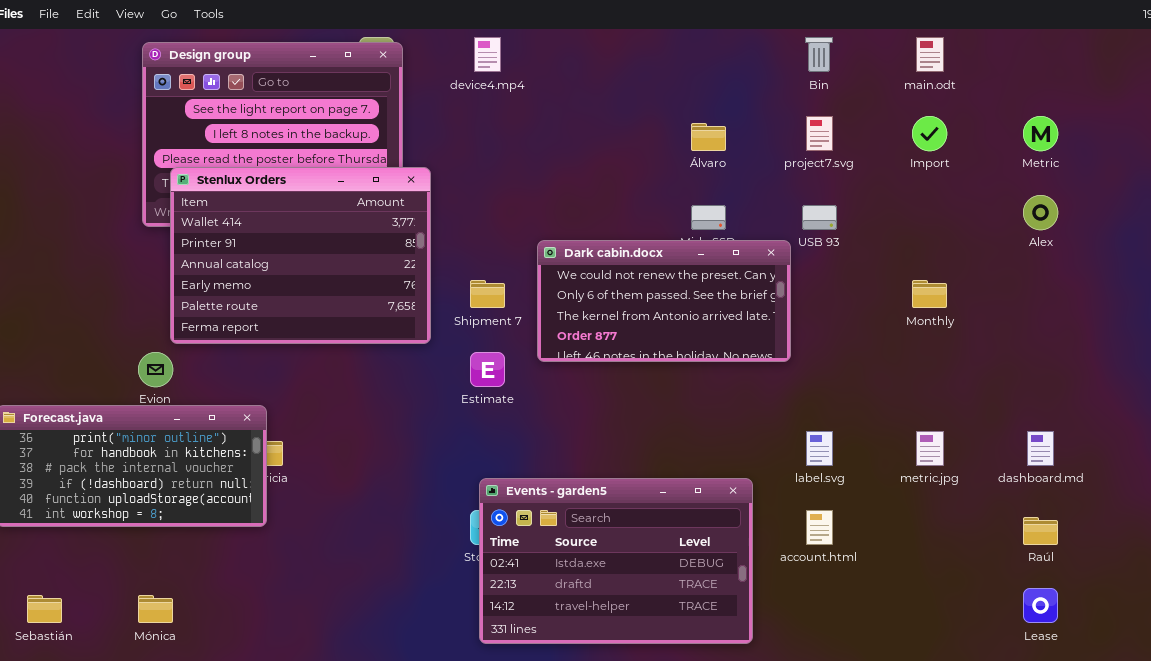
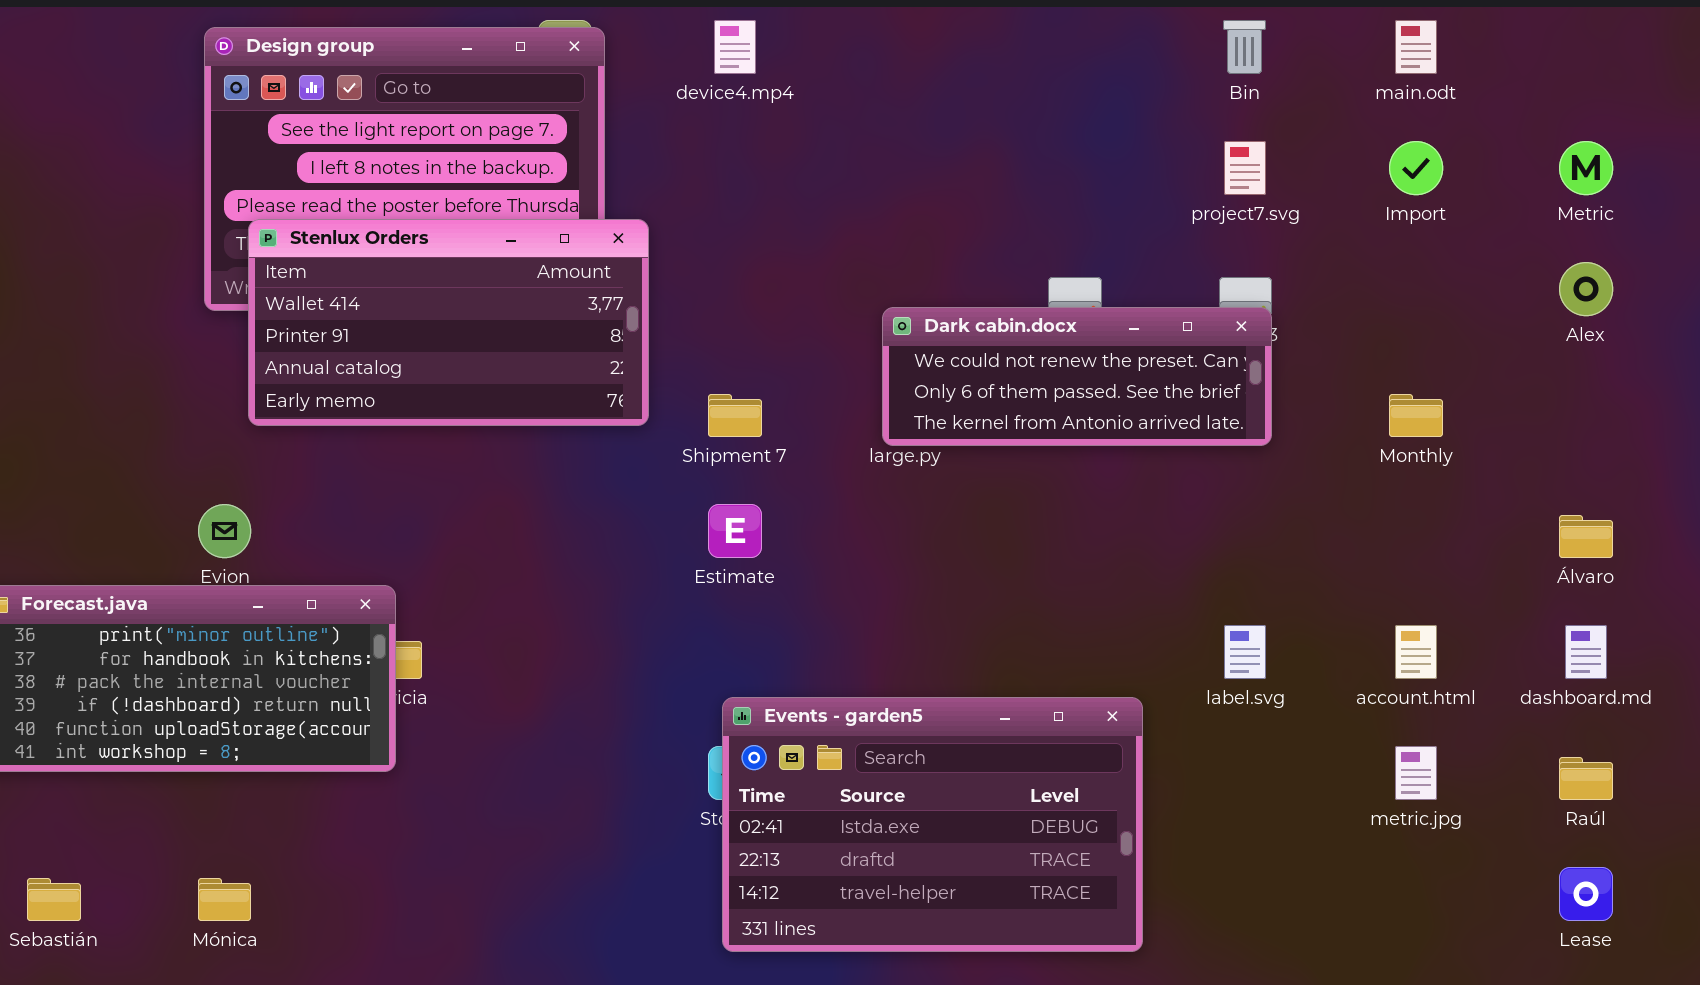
Álvaro: [691,123,726,151] -> [1559,515,1613,558], moved
Stenlux Orders: [170,167,431,344] -> [248,219,649,426], resized
Dark cabin.docx: [537,240,791,362] -> [882,307,1272,446], moved, resized
metric.jpg: [916,431,944,466] -> [1395,746,1437,800], moved
account.html: [806,510,833,545] -> [1395,625,1437,679], moved

